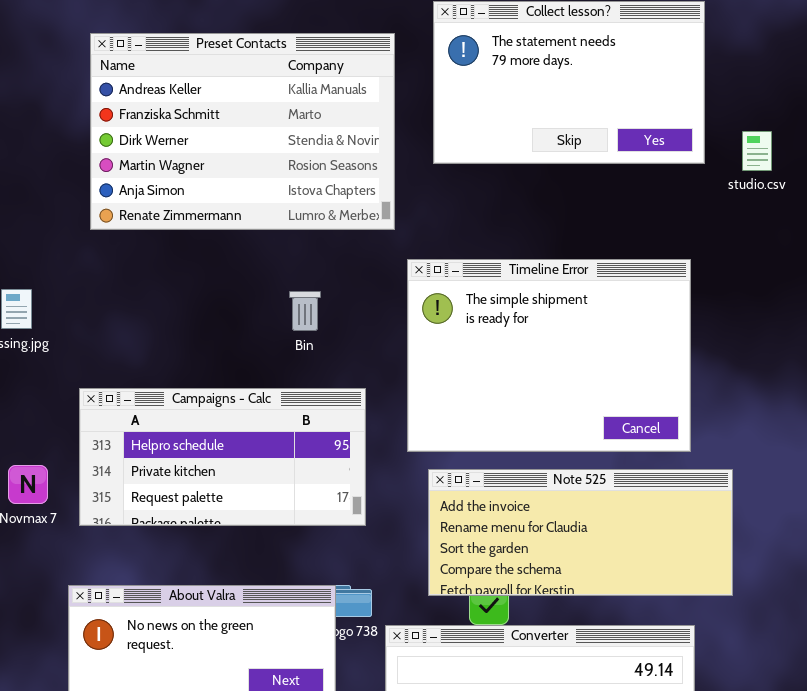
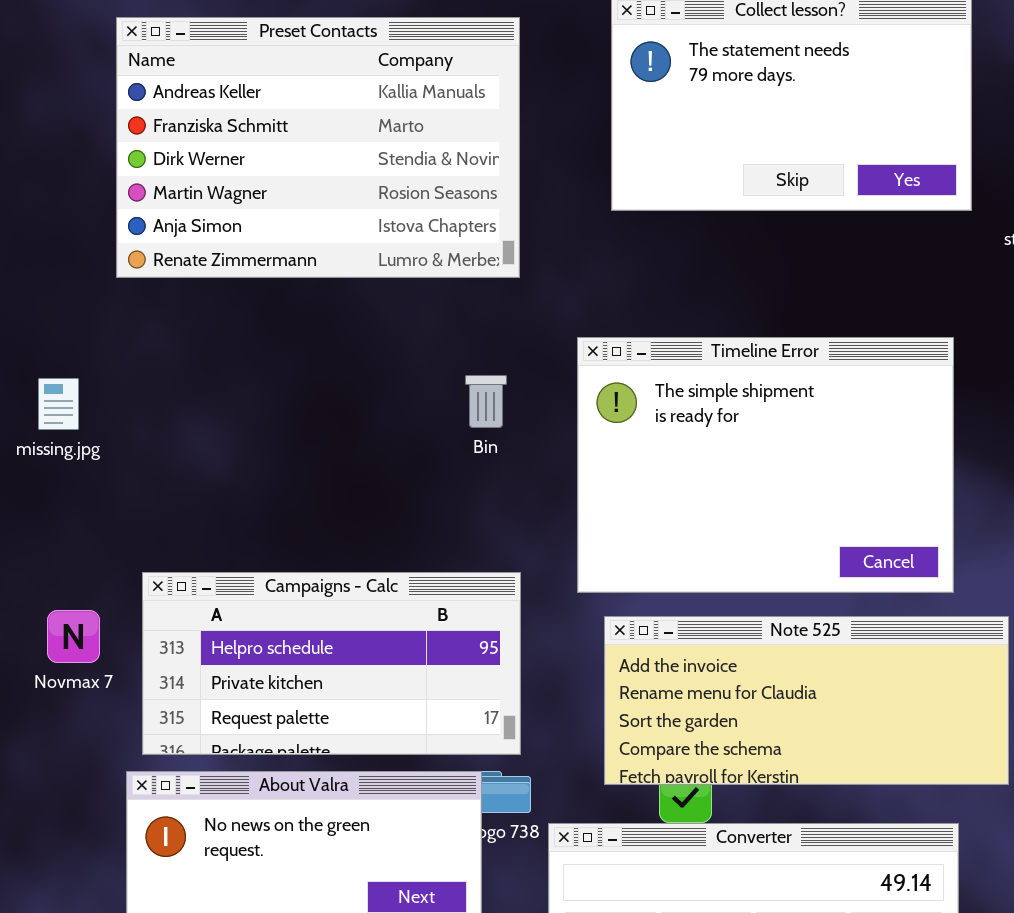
Preset Contacts: [90,33,395,230] -> [116,17,520,278], moved
Bin: [289,291,321,331] -> [465,375,507,428], moved
Campaigns - Calc: [79,388,366,526] -> [142,572,521,755], moved

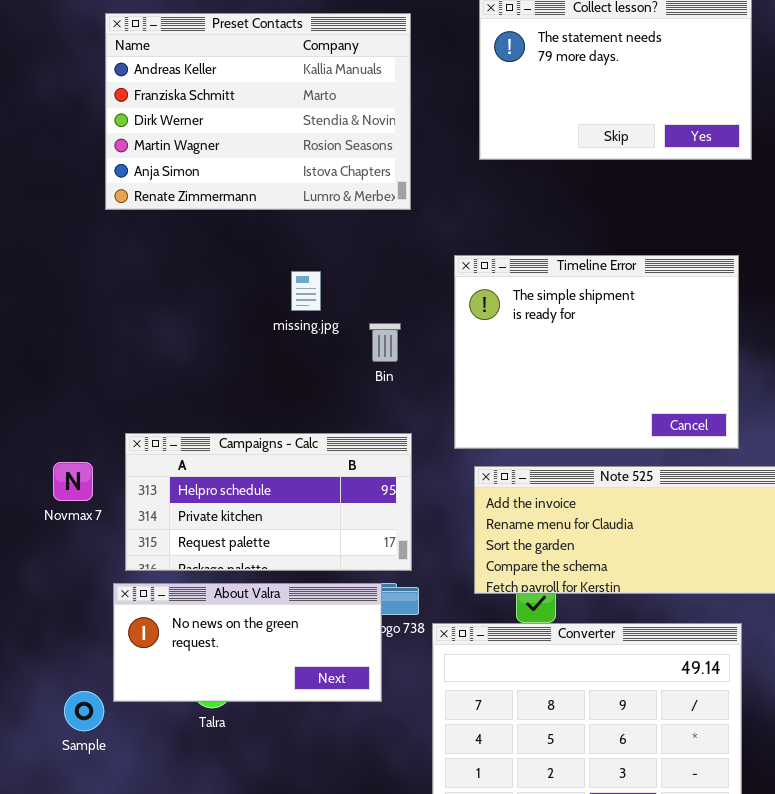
Bin: [465,375,507,428] -> [369,323,401,362], moved
missing.jpg: [38,378,79,430] -> [291,271,321,311], moved

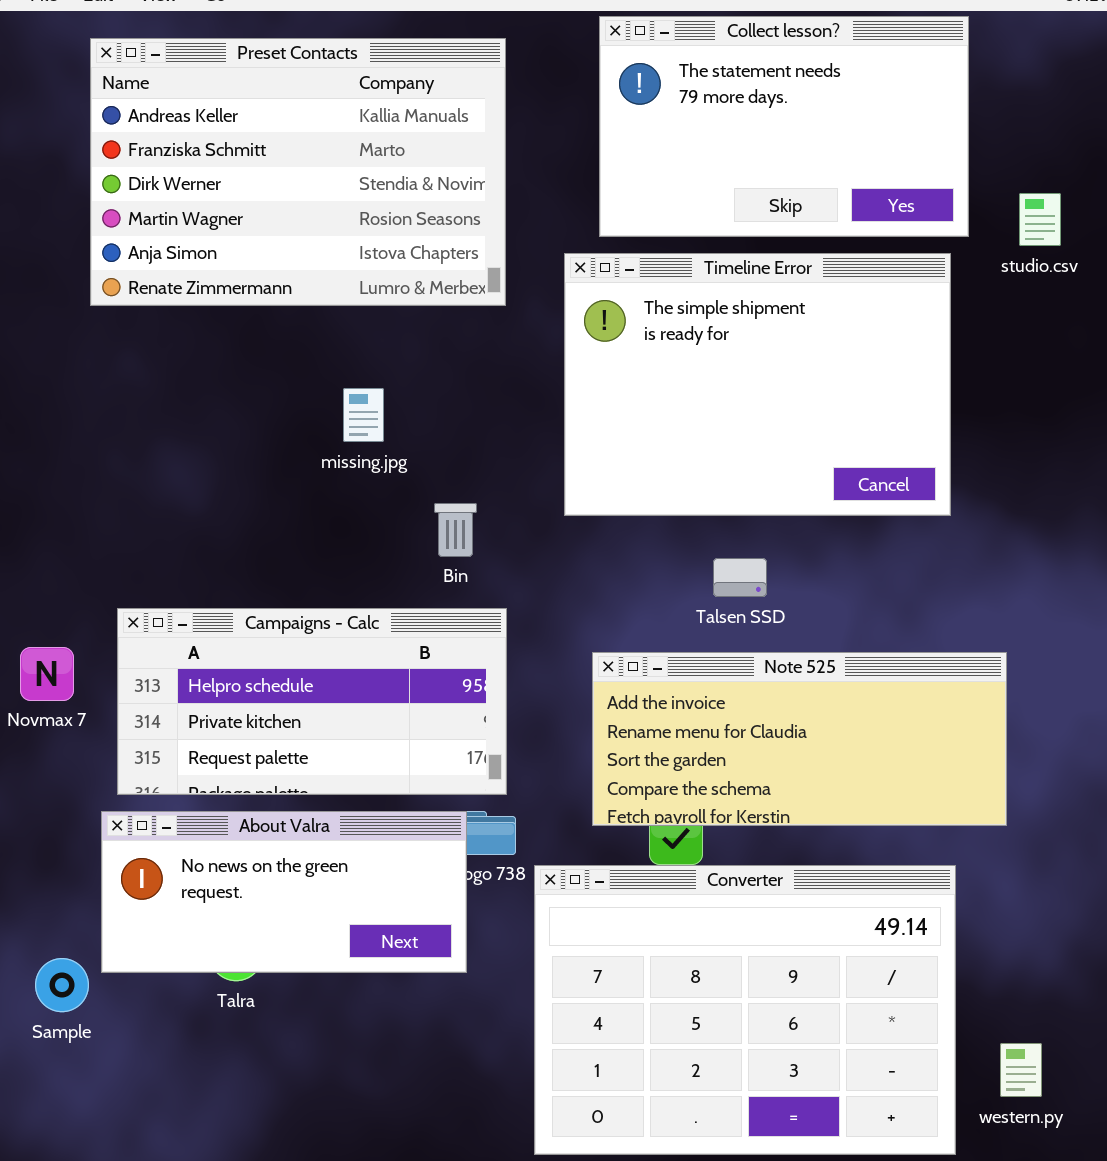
Timeline Error: [454,255,739,449] -> [564,253,951,516], moved
Bin: [369,323,401,362] -> [434,503,477,557], moved

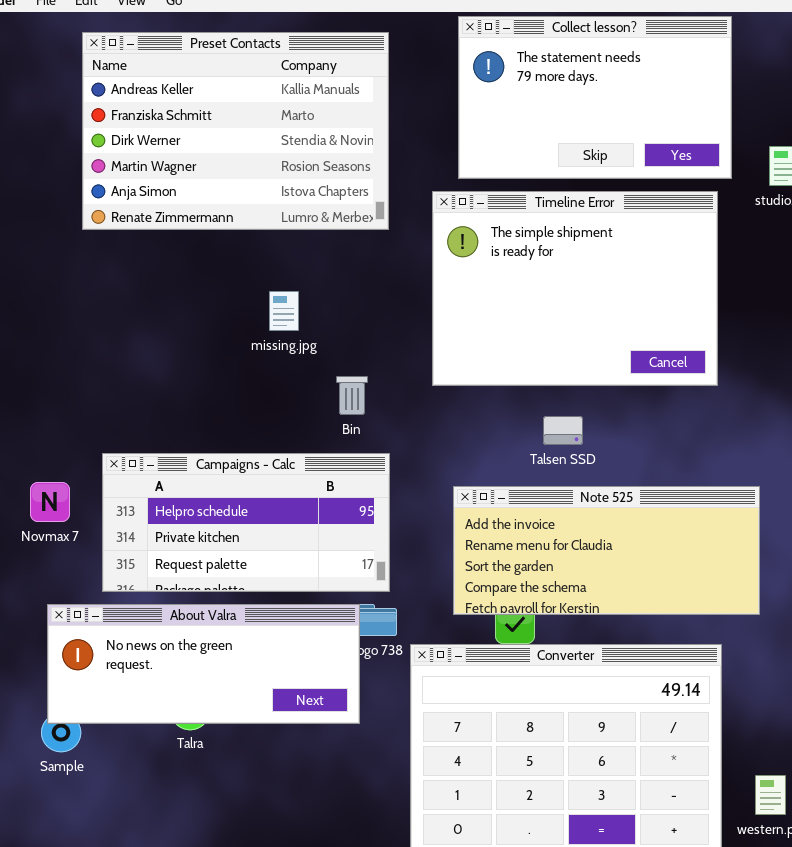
About Valra: [101,811,467,973] -> [47,604,360,724], resized

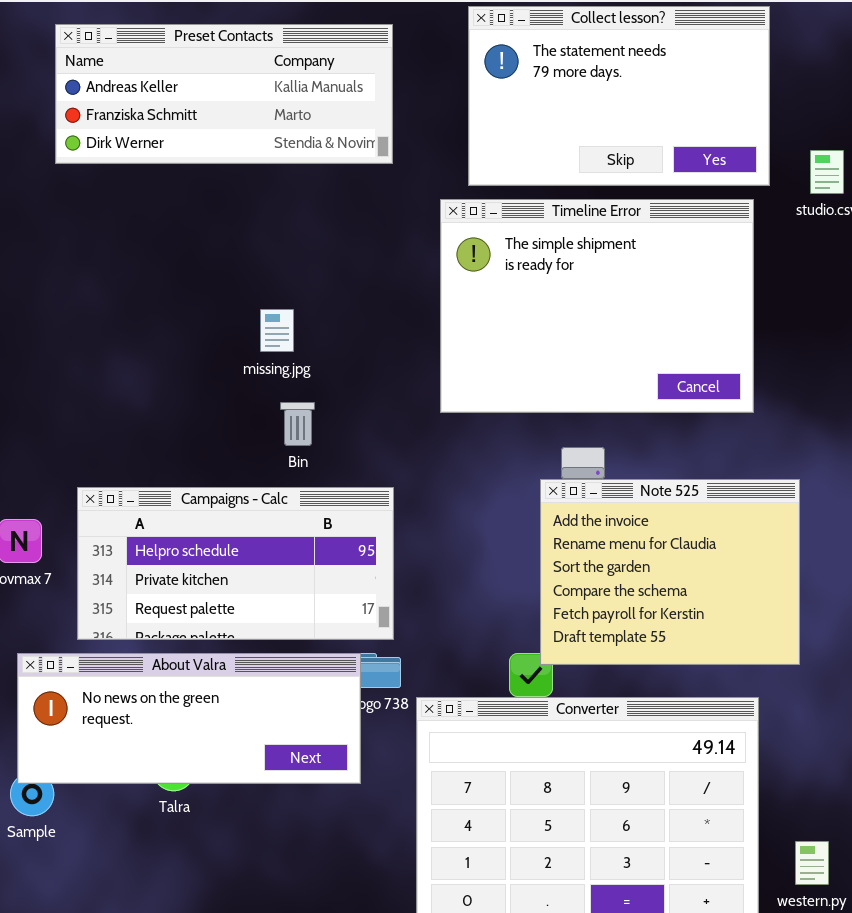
Preset Contacts: [82,32,389,230] -> [55,24,393,164], resized
Bin: [336,376,368,415] -> [280,402,315,446], moved
Note 525: [453,486,760,615] -> [540,479,800,665], resized

